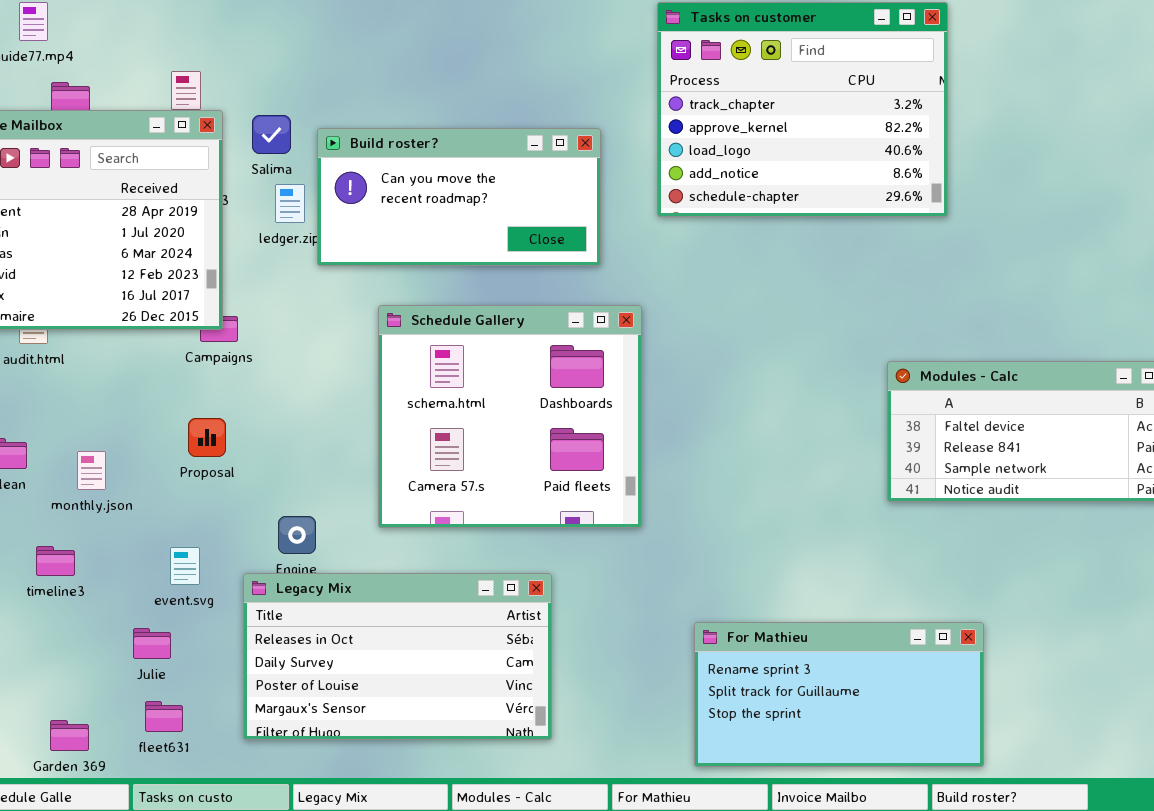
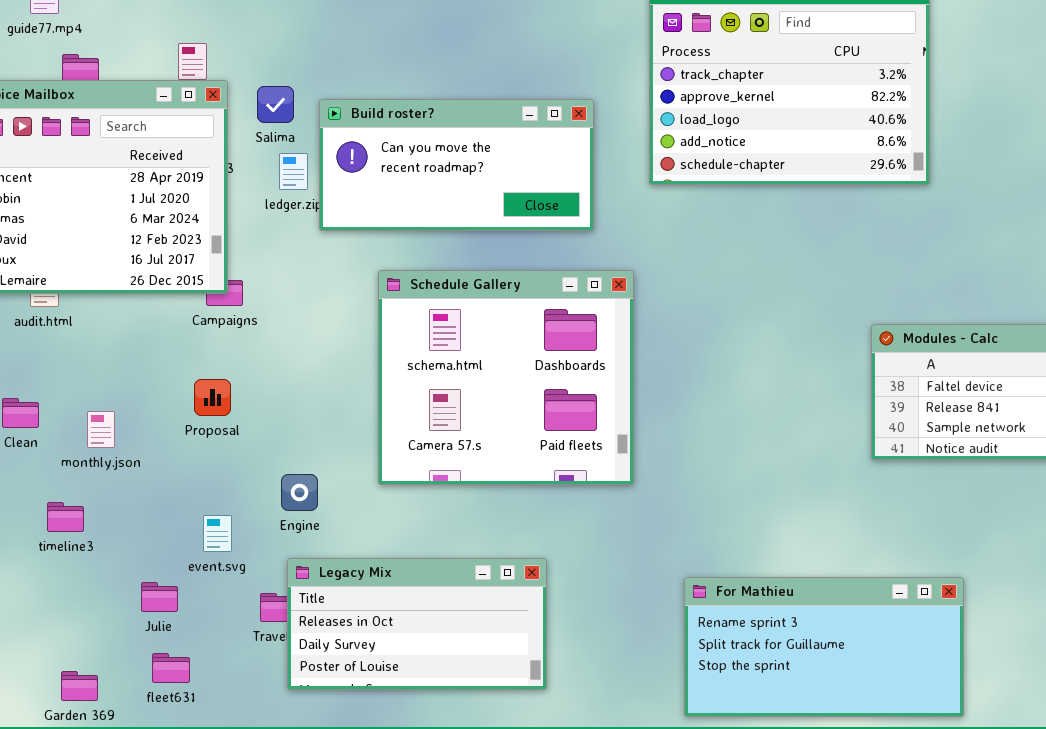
event.svg: [170,547,200,585] -> [203,515,232,552], moved
Legacy Mix: [243,573,552,740] -> [287,558,547,690], resized

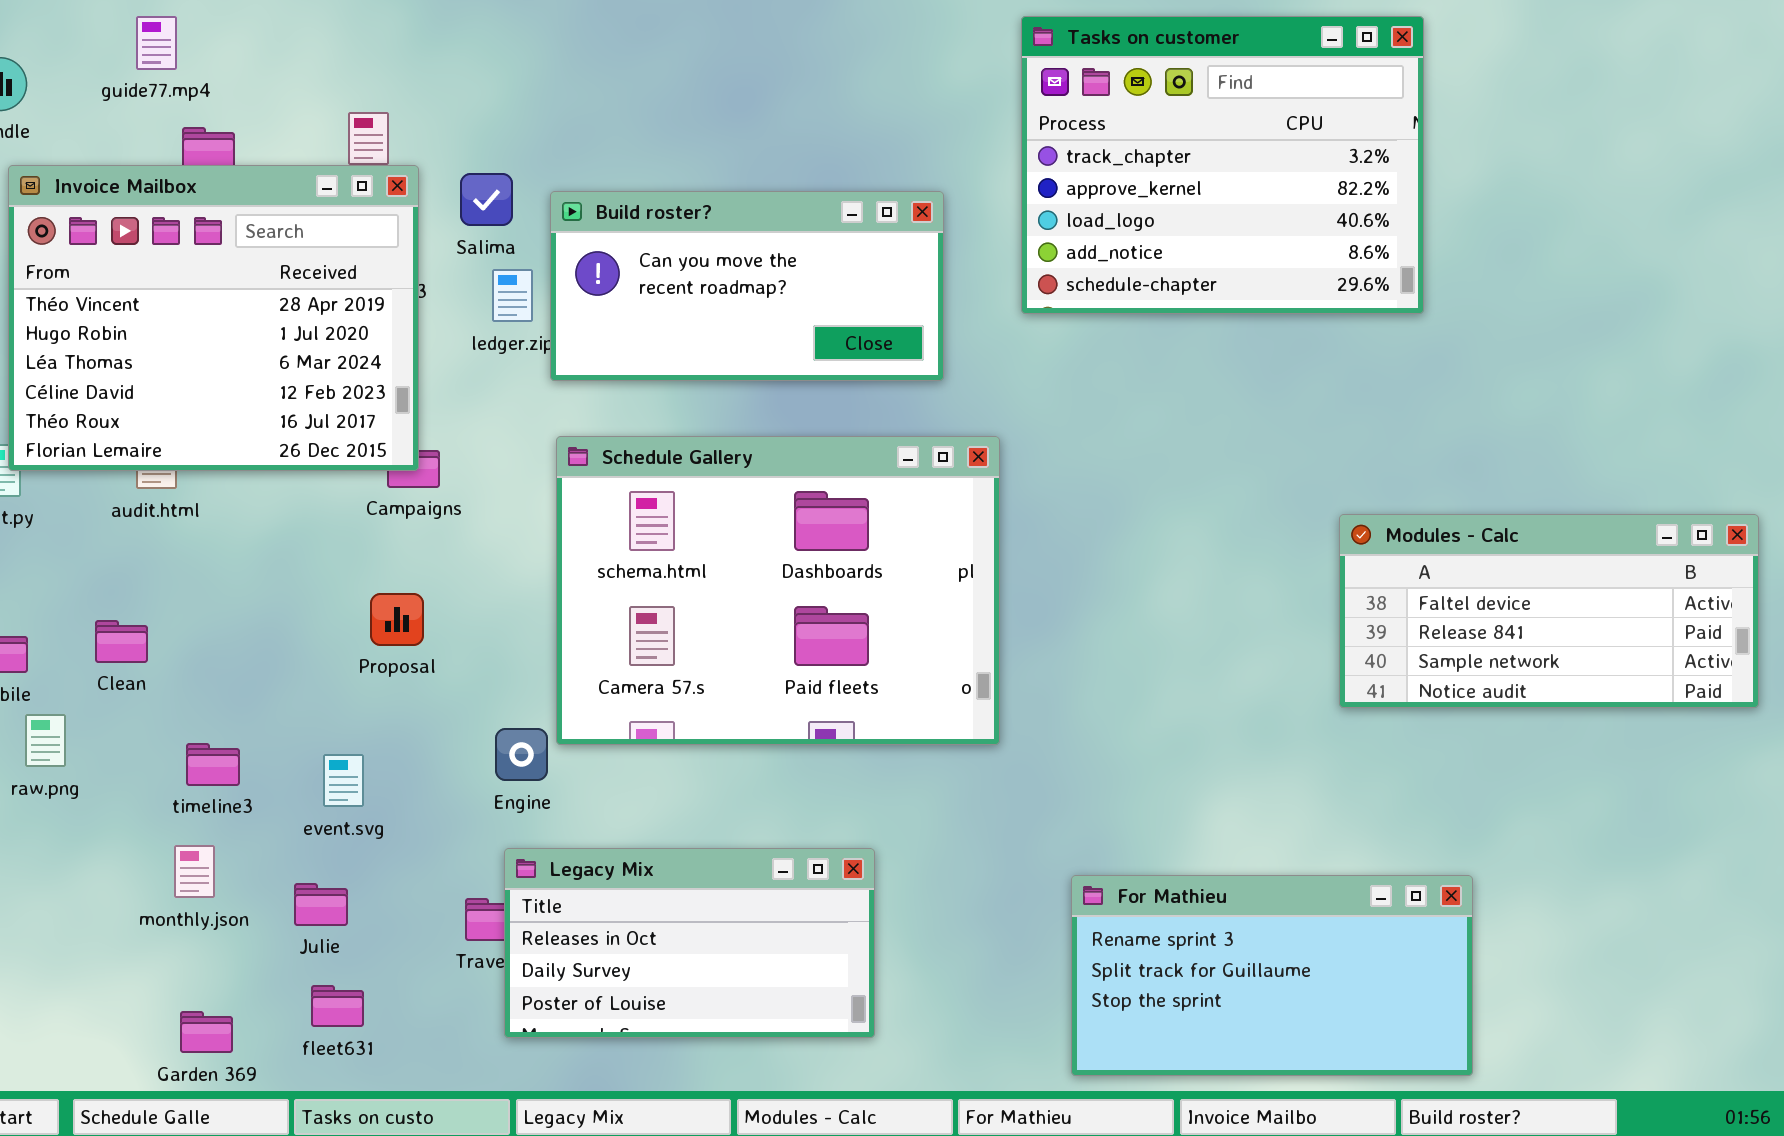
Schedule Gallery: [378,270,634,485] -> [556,436,1000,745], resized
monthly.json: [87,411,115,448] -> [174,845,215,898], moved
timeline3: [47,502,84,532] -> [186,743,240,786], moved
event.svg: [203,515,232,552] -> [323,754,364,807], moved

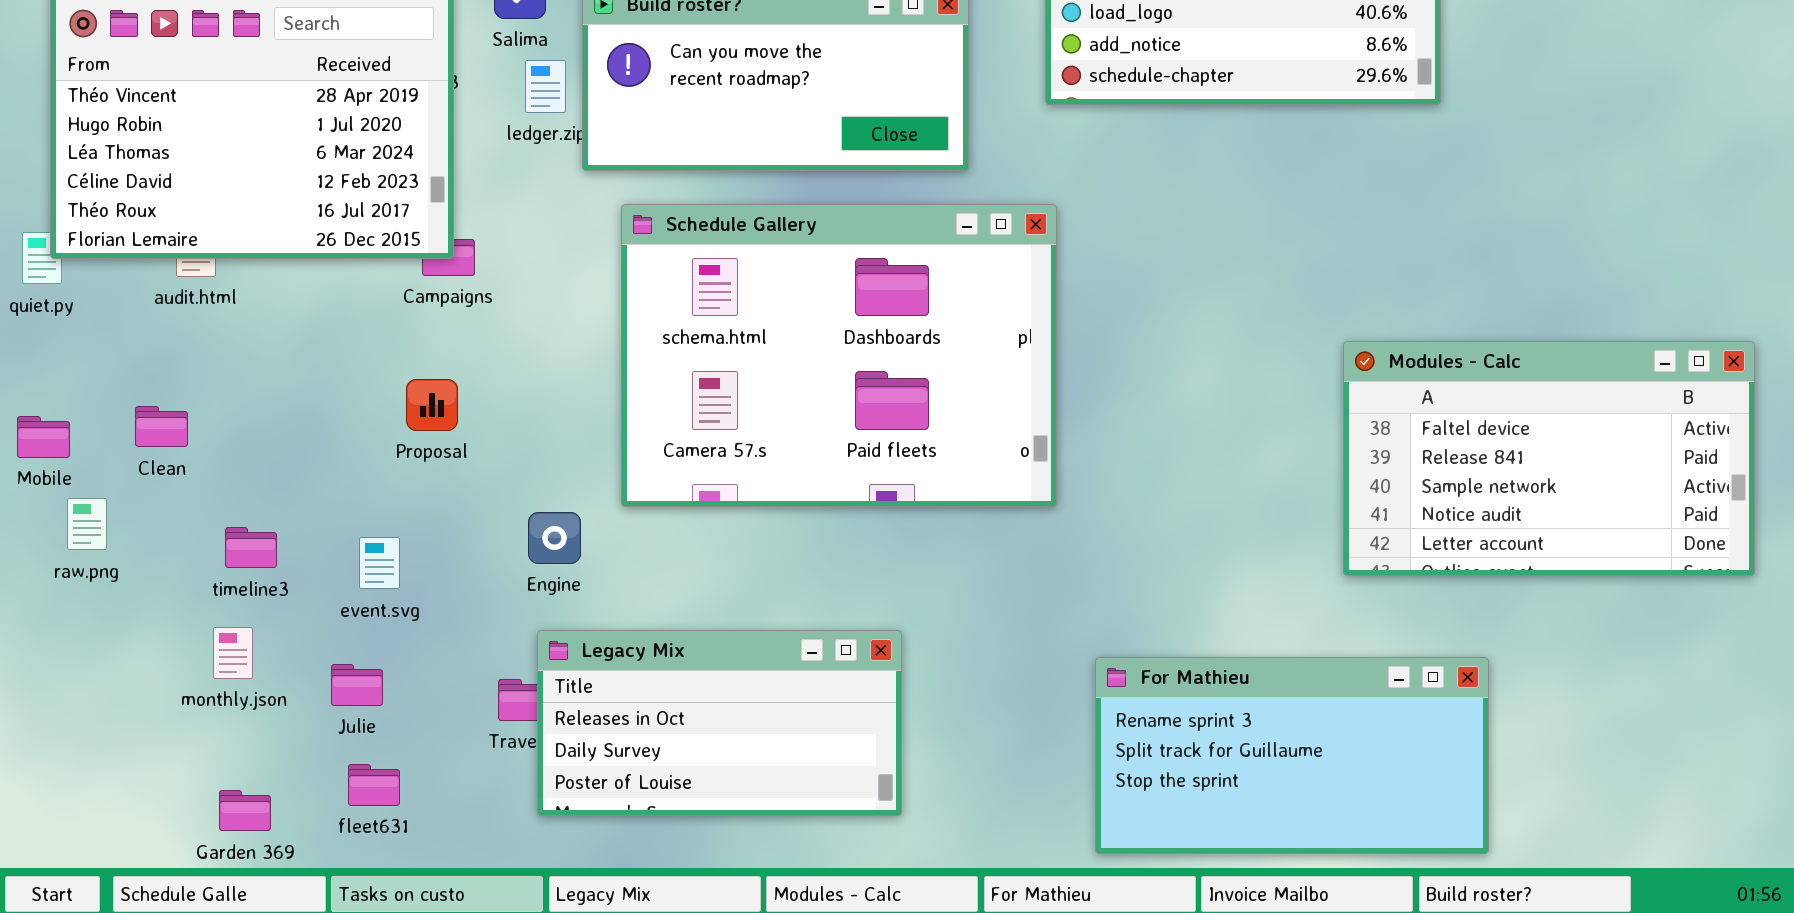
Schedule Gallery: [556,436,1000,745] -> [621,204,1057,507], moved
Modules - Calc: [1339,514,1759,708] -> [1343,341,1755,576], moved, resized

